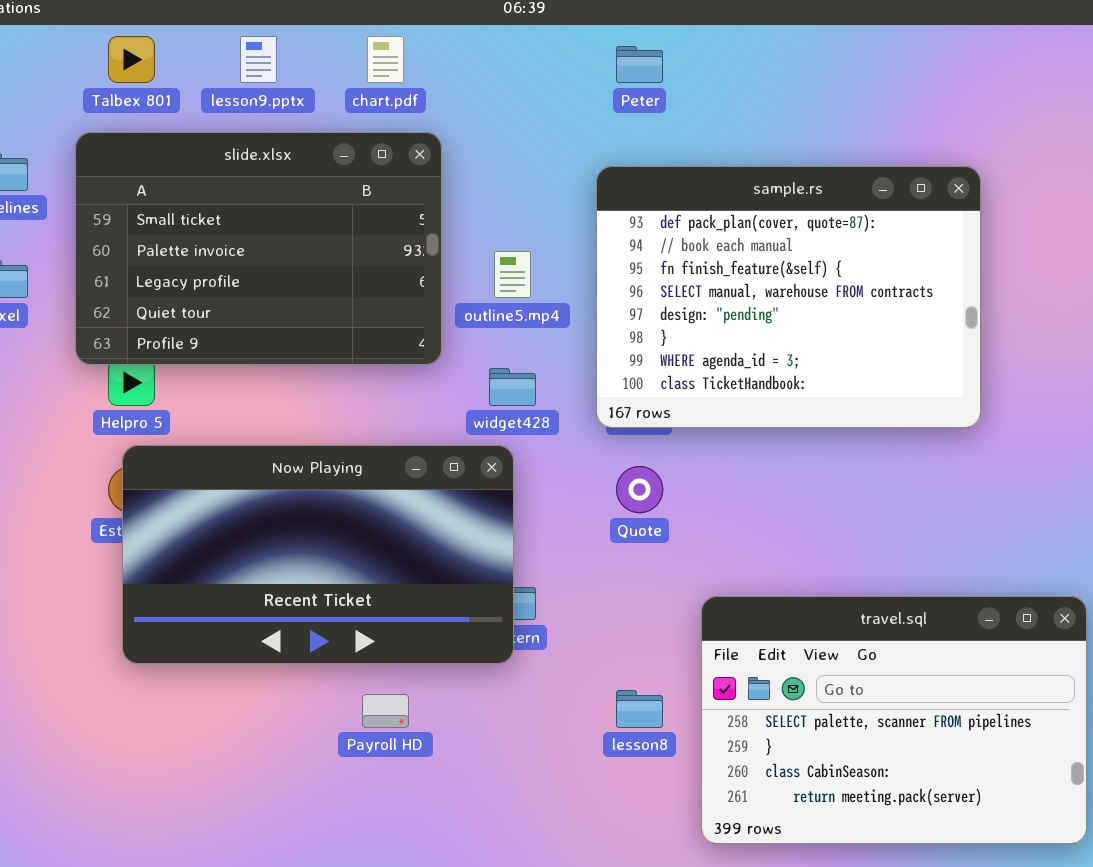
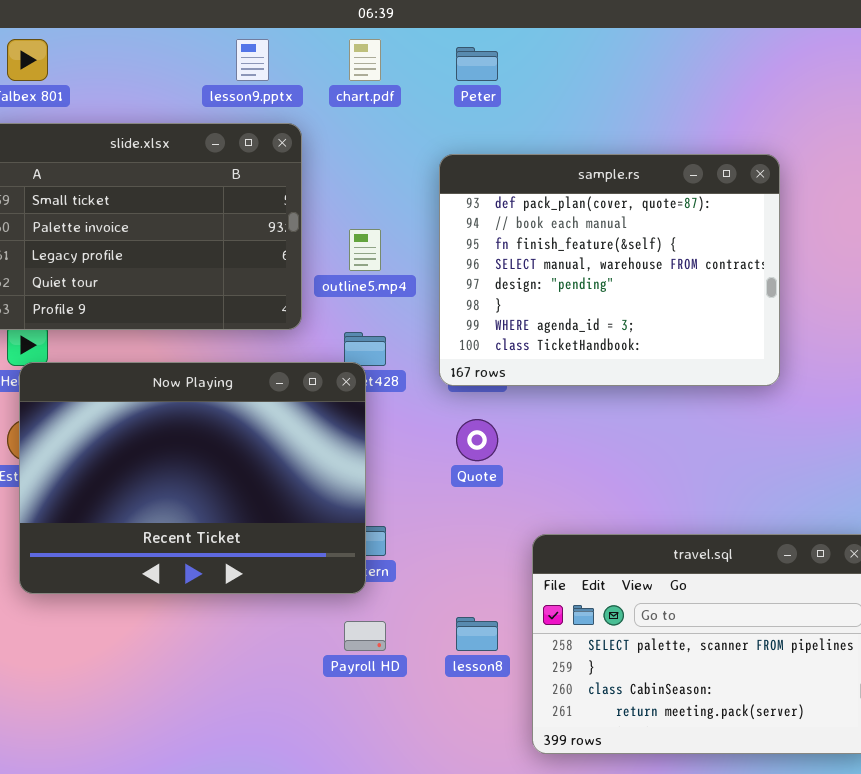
lesson9.pptx: [240,36,277,83] -> [236,39,269,81], moved
chart.pdf: [367,36,404,83] -> [349,39,381,81], moved
Now Playing: [122,445,514,664] -> [19,362,366,594], resized
Payroll HD: [362,694,409,728] -> [344,621,386,651], moved

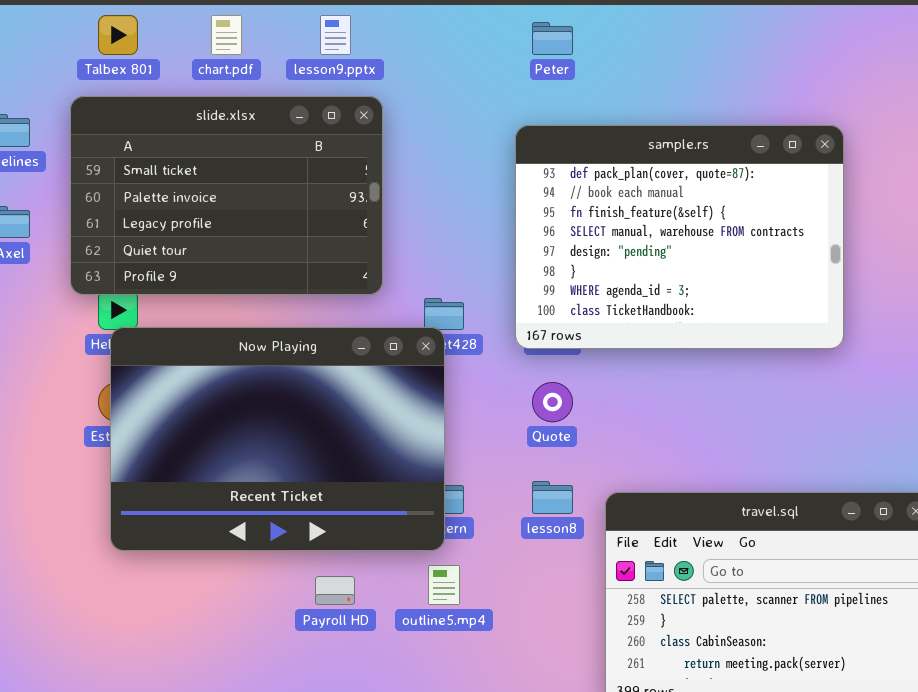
chart.pdf: [349,39,381,81] -> [211,15,242,55], moved
outline5.mp4: [349,229,381,271] -> [428,565,460,605], moved
lesson8: [456,617,498,651] -> [532,481,573,514], moved
Payroll HD: [344,621,386,651] -> [315,576,355,605], moved

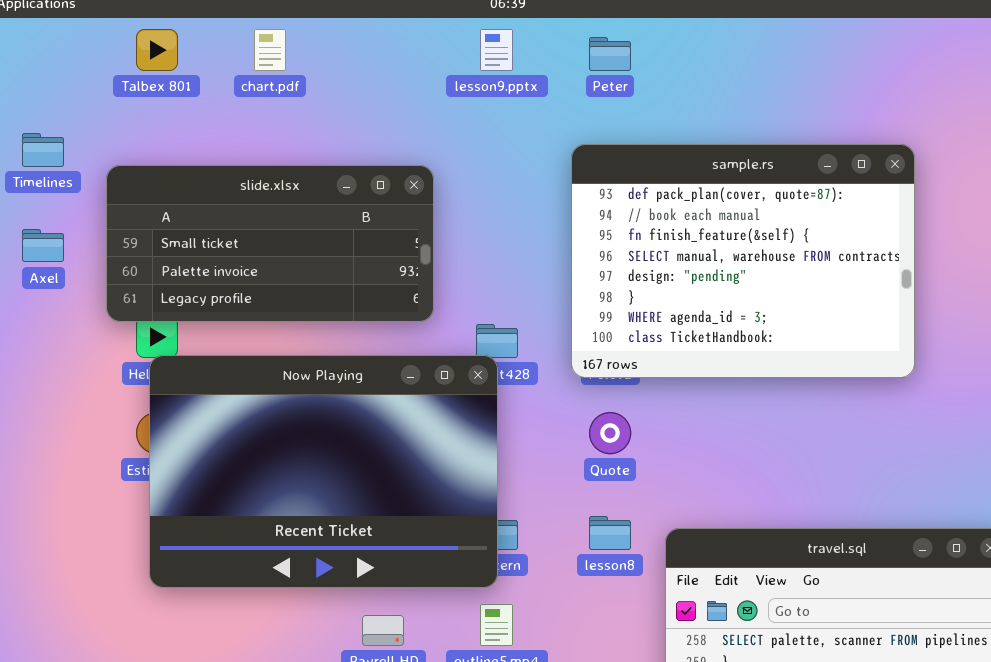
lesson9.pptx: [320,15,351,55] -> [480,29,513,71], moved
slide.xlsx: [70,96,383,295] -> [106,165,434,322], resized

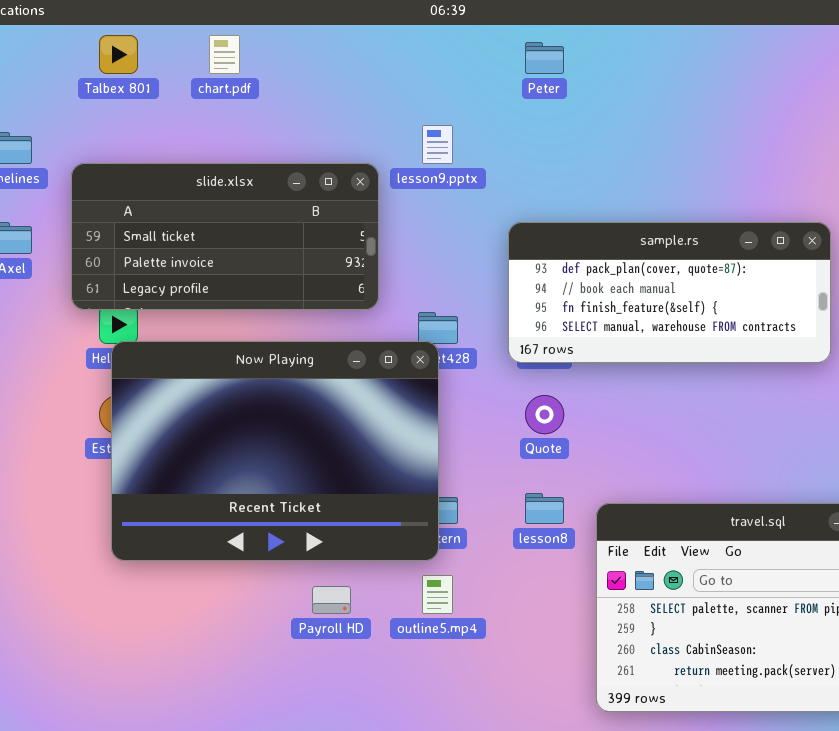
lesson9.pptx: [480,29,513,71] -> [422,125,453,164], moved
sample.rs: [571,144,915,378] -> [508,222,831,363], resized

